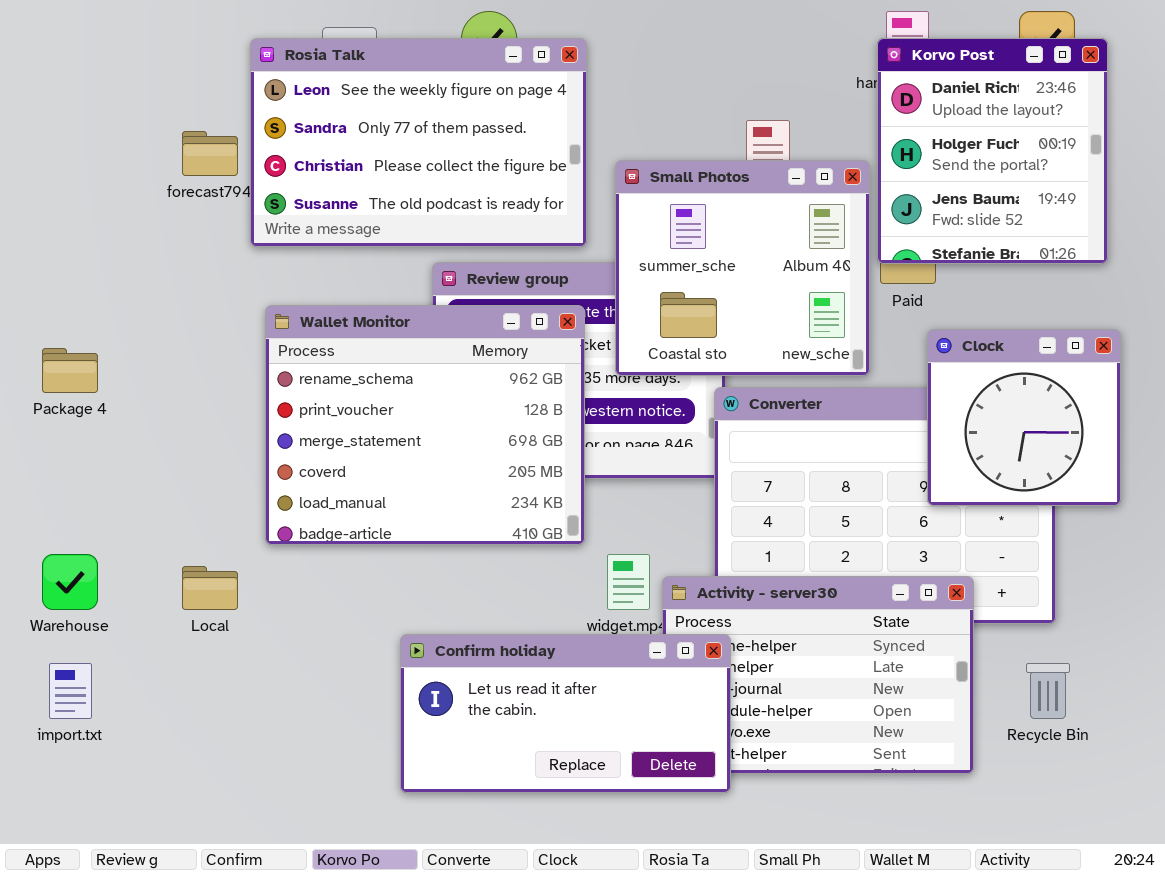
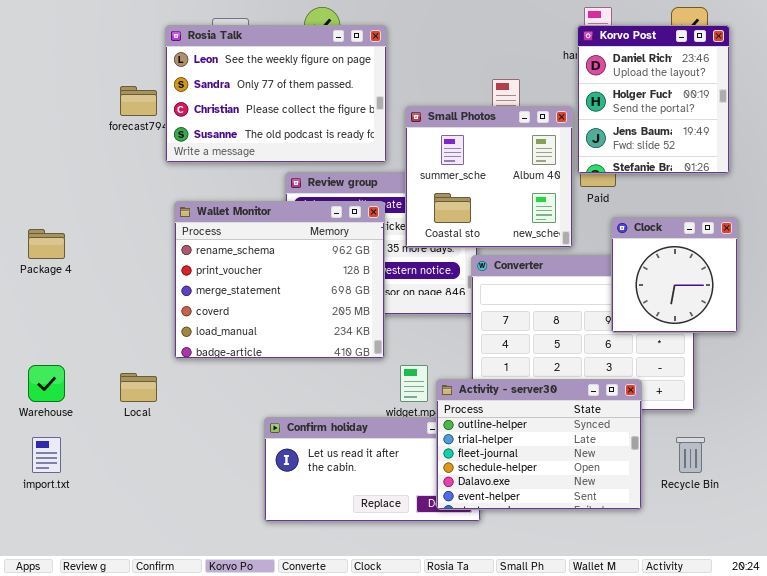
Activity - server30: [662,576,974,774] -> [436,379,642,510], raised

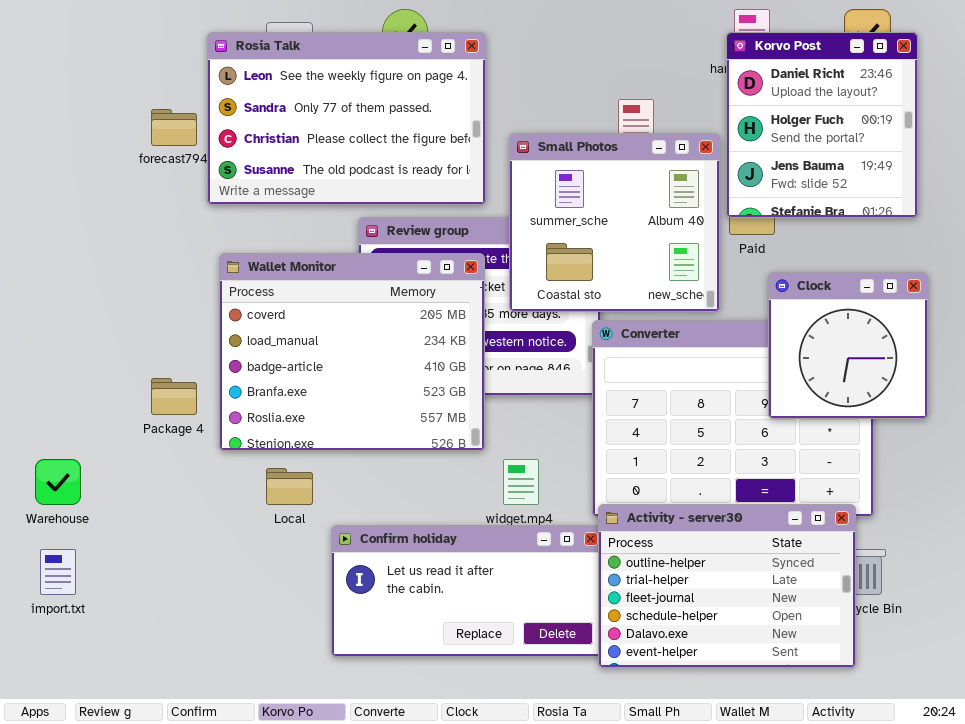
Wallet Monitor: [174,201,385,359] -> [219,253,485,451], scrolled down 3 rows
Package 4: [28,229,65,259] -> [151,378,197,415], moved
Local: [120,373,157,402] -> [266,468,313,505], moved
Activity - server30: [436,379,642,510] -> [598,504,856,668], moved

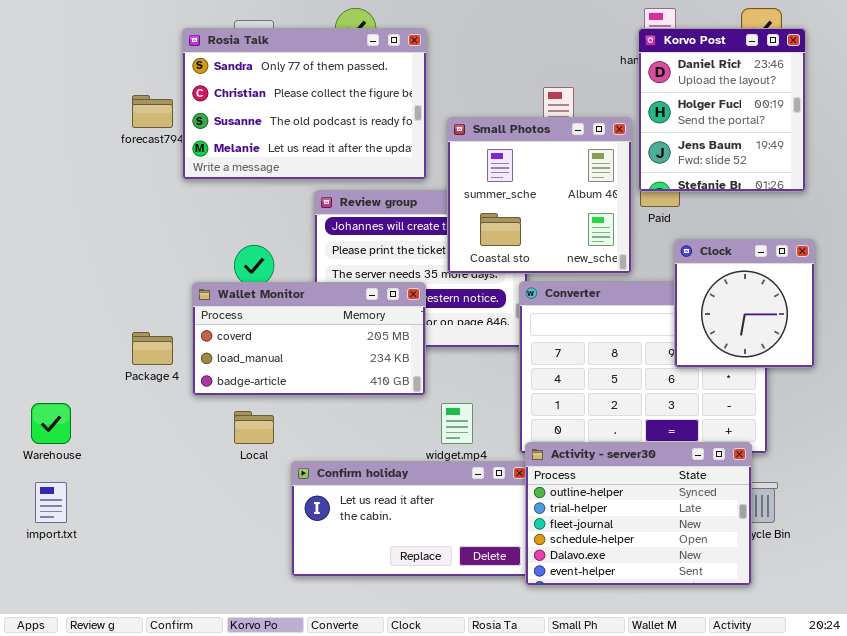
Rosia Talk: [207,32,486,205] -> [182,28,427,180], scrolled down 1 row
Wallet Monitor: [219,253,485,451] -> [192,282,426,396], resized

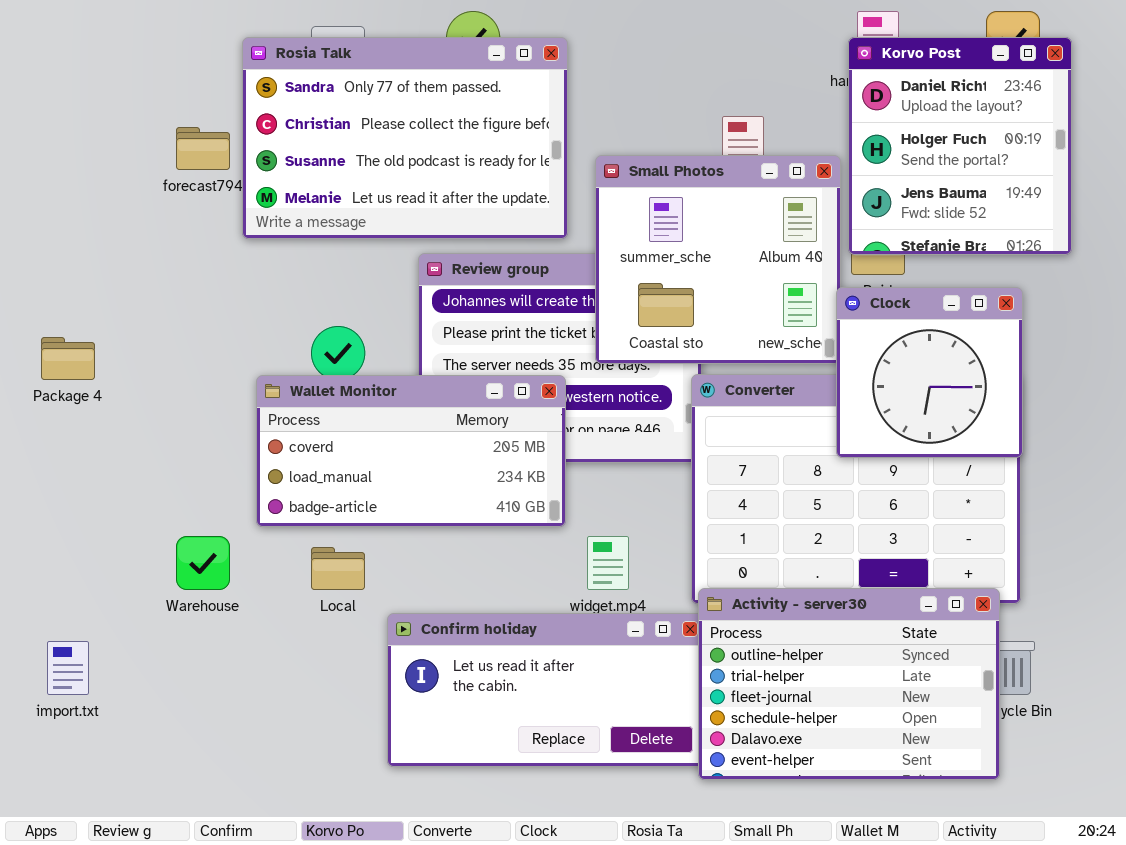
Clock: [674,239,815,368] -> [836,287,1023,458], moved
Package 4: [132,332,173,365] -> [41,337,95,380], moved
Warehouse: [31,403,71,444] -> [176,536,230,590], moved

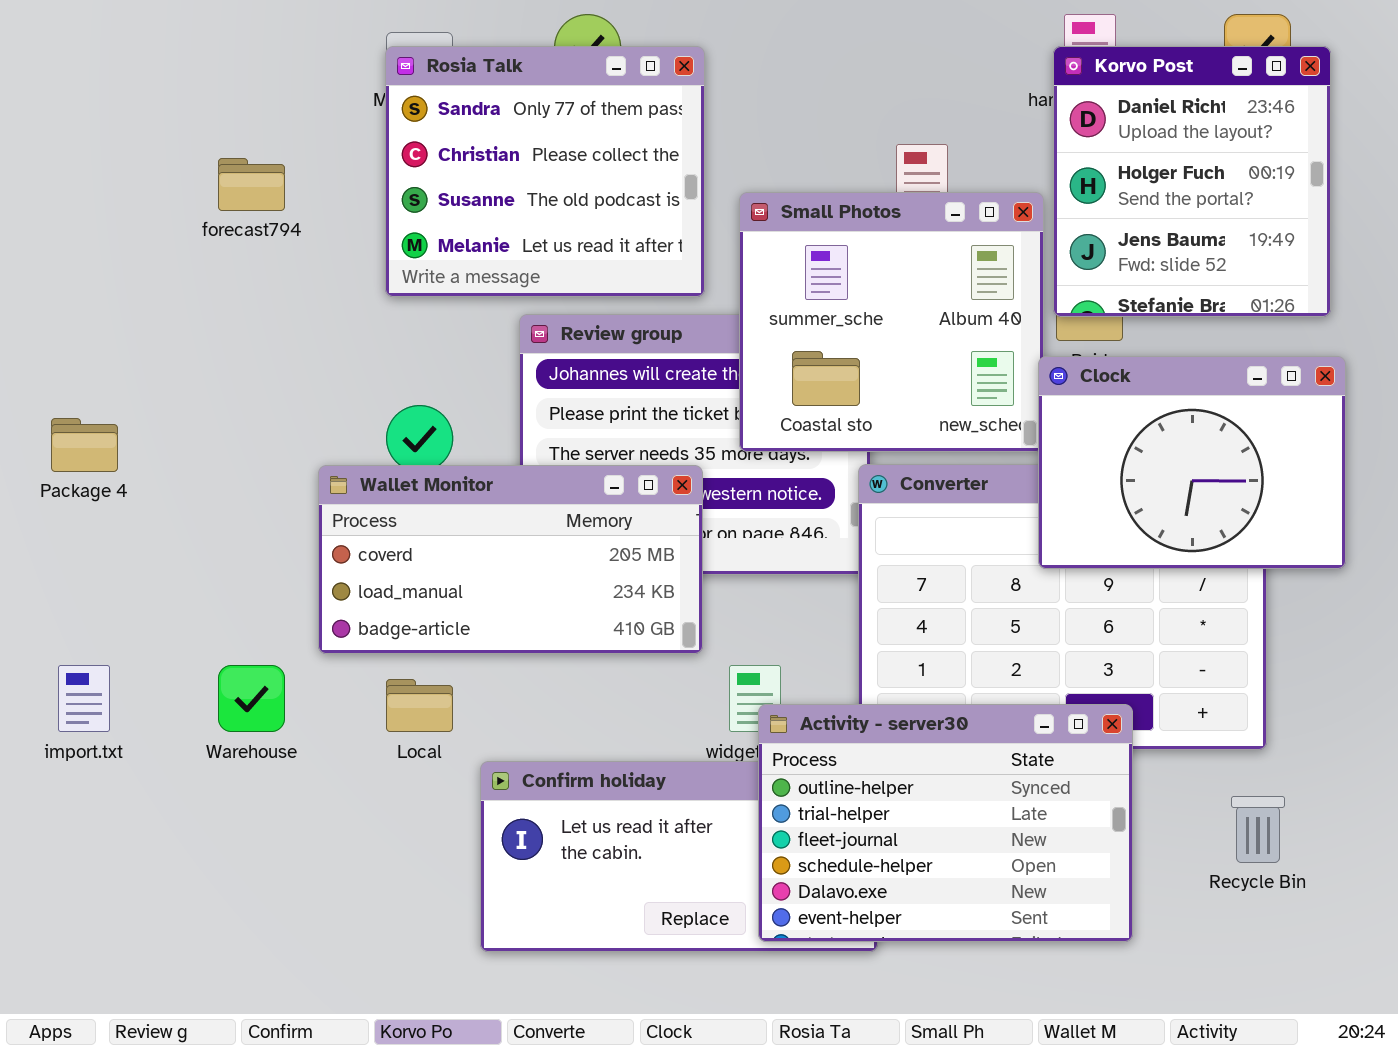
Rosia Talk: [242,37,568,239] -> [385,46,705,297], resized
Clock: [836,287,1023,458] -> [1038,356,1346,569], resized
Activity - server30: [698,588,1000,780] -> [758,704,1133,942], moved
import.txt: [47,641,89,695] -> [58,665,110,732], moved

